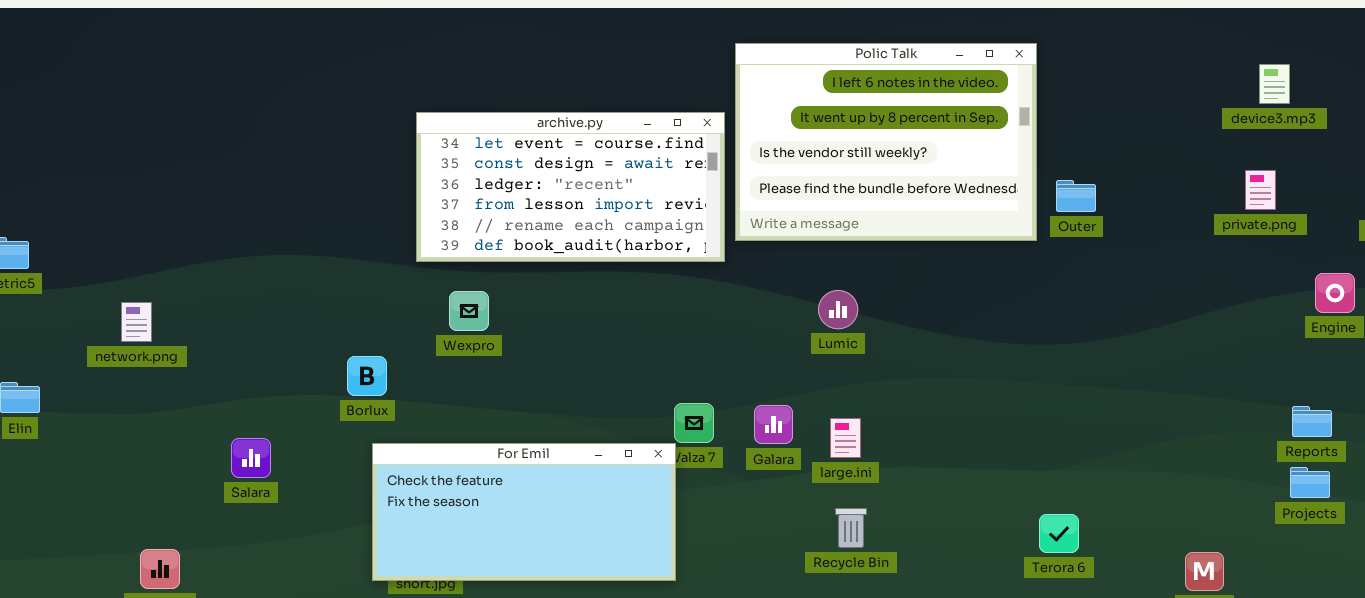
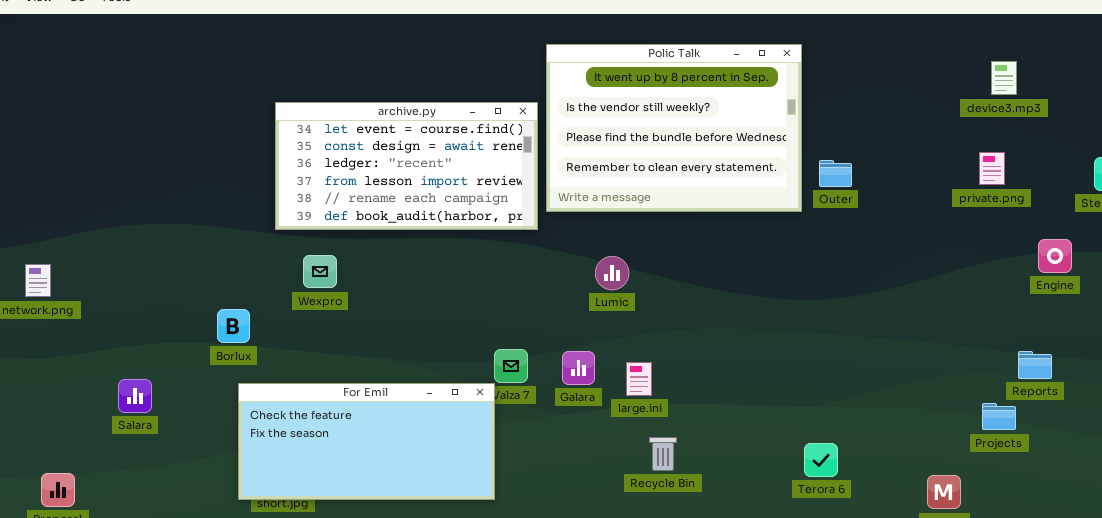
Polic Talk: [735,43,1037,241] -> [546,44,802,212], scrolled down 1 row
Lumic: [818,290,858,329] -> [595,256,629,290], moved
Projects: [1290,467,1330,498] -> [982,403,1016,430], moved
Recycle Bin: [835,508,867,548] -> [649,437,677,471], moved

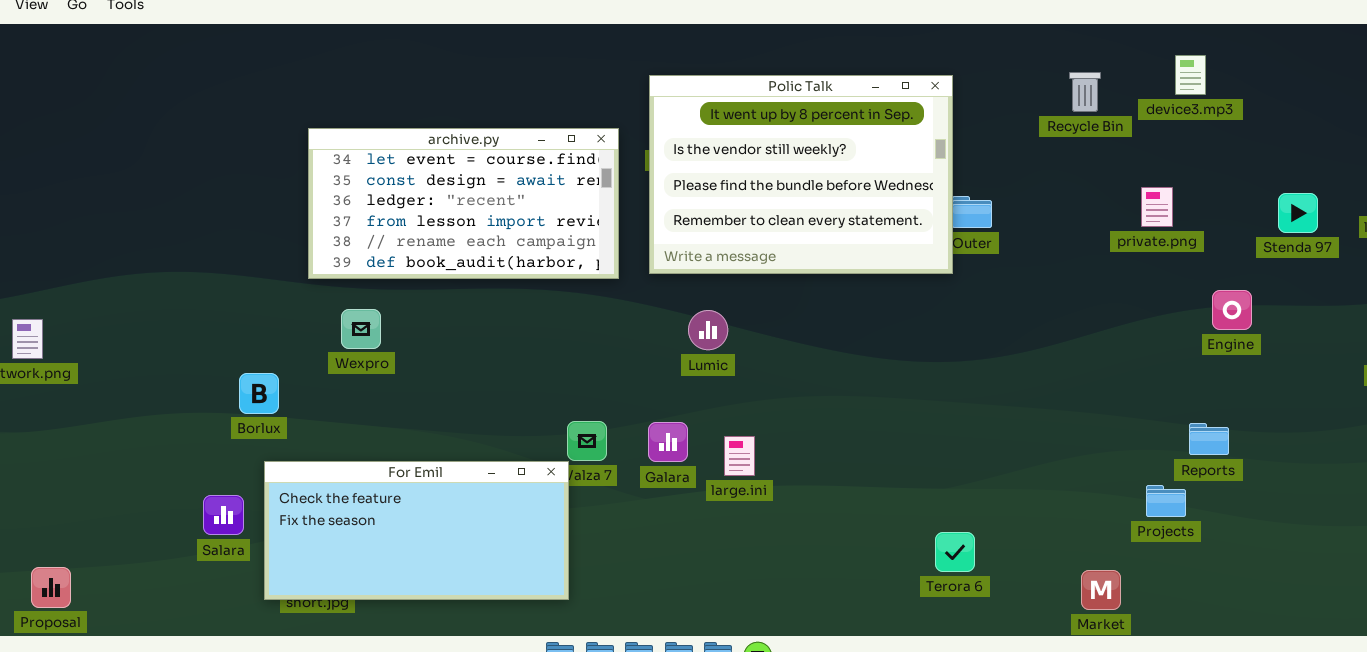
Polic Talk: [546,44,802,212] -> [649,75,953,274], moved
device3.mp3: [991,61,1017,95] -> [1175,55,1206,95], moved
Salara: [118,379,152,413] -> [203,495,244,535], moved
Recycle Bin: [649,437,677,471] -> [1069,72,1101,112], moved

